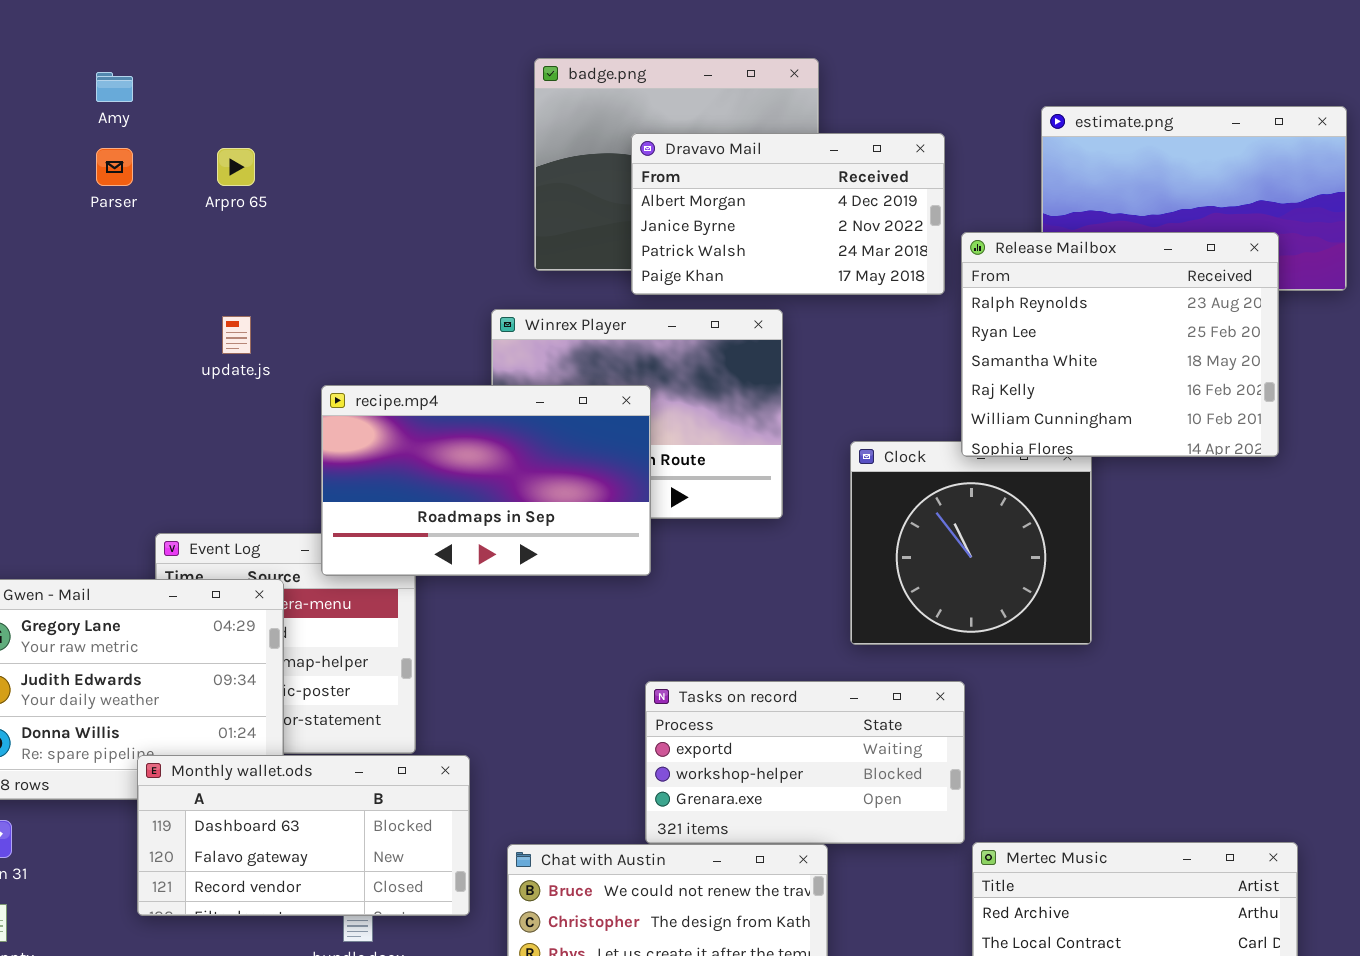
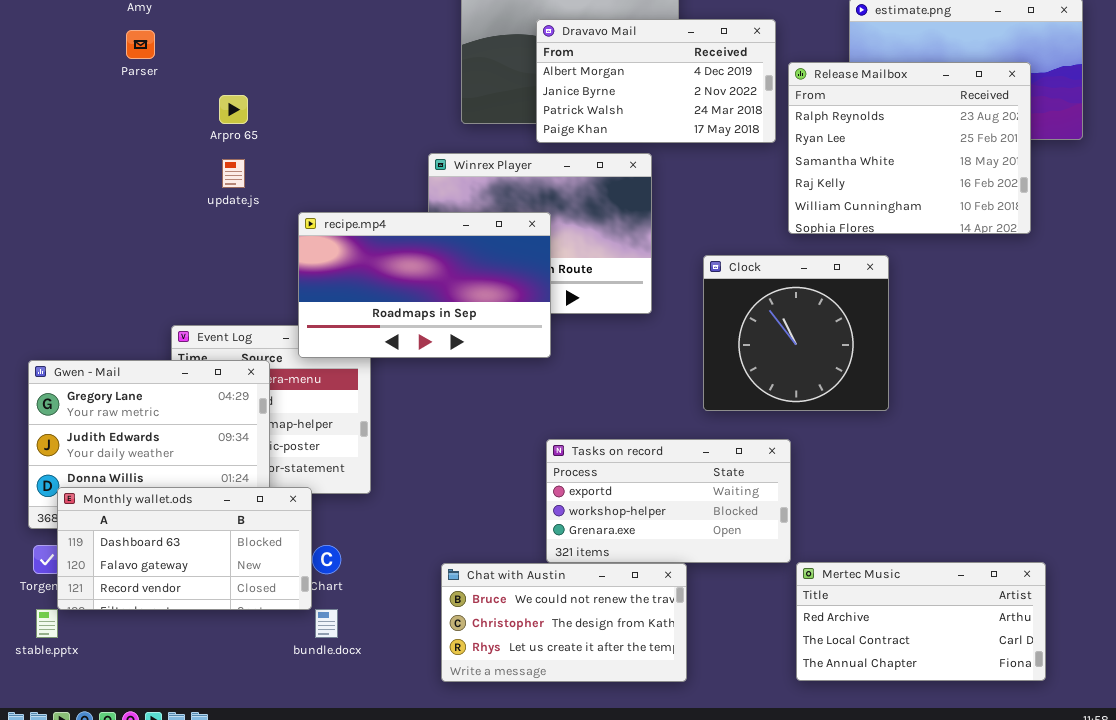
Arpro 65: [217,148,255,186] -> [219,95,248,124], moved
Release Mailbox: [961,232,1279,457] -> [788,62,1031,234], moved
Monthly wallet.ods: [137,755,470,916] -> [57,487,312,610], moved

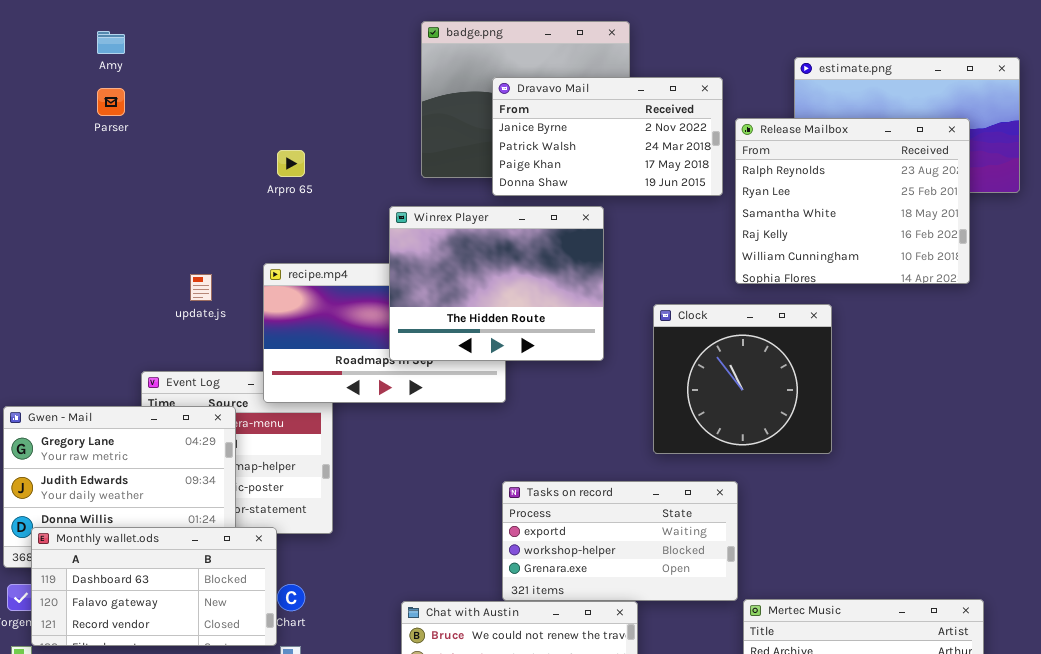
Dravavo Mail: [536,19,776,143] -> [492,77,723,196], scrolled down 1 row
Arpro 65: [219,95,248,124] -> [277,150,305,177], moved
Winrex Player: [428,153,652,314] -> [389,206,604,361], raised
update.js: [222,159,245,188] -> [190,274,212,301], moved

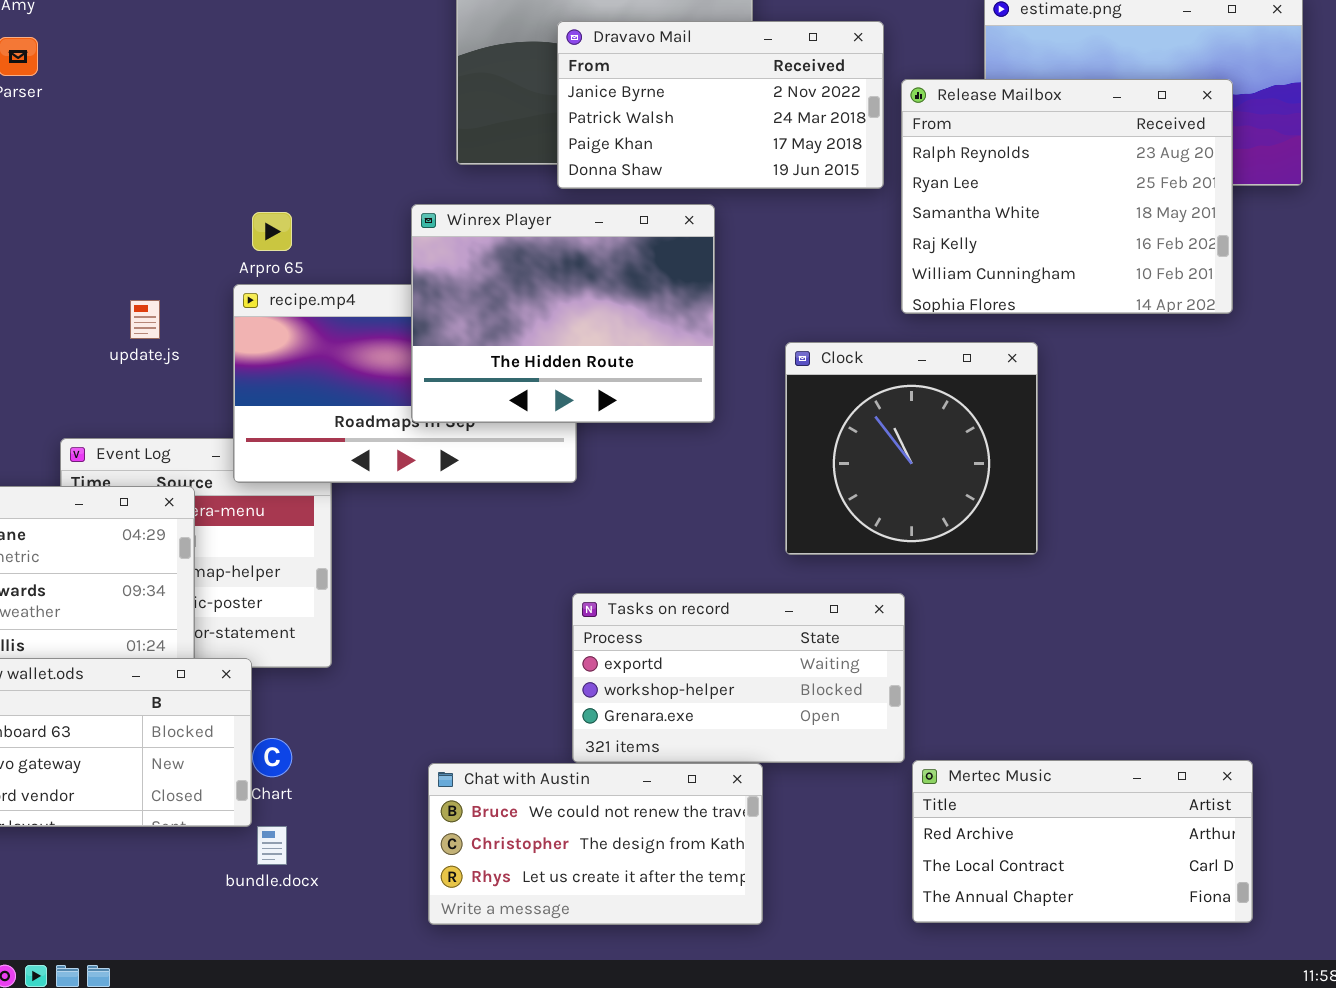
Arpro 65: [277,150,305,177] -> [252,212,292,251], moved

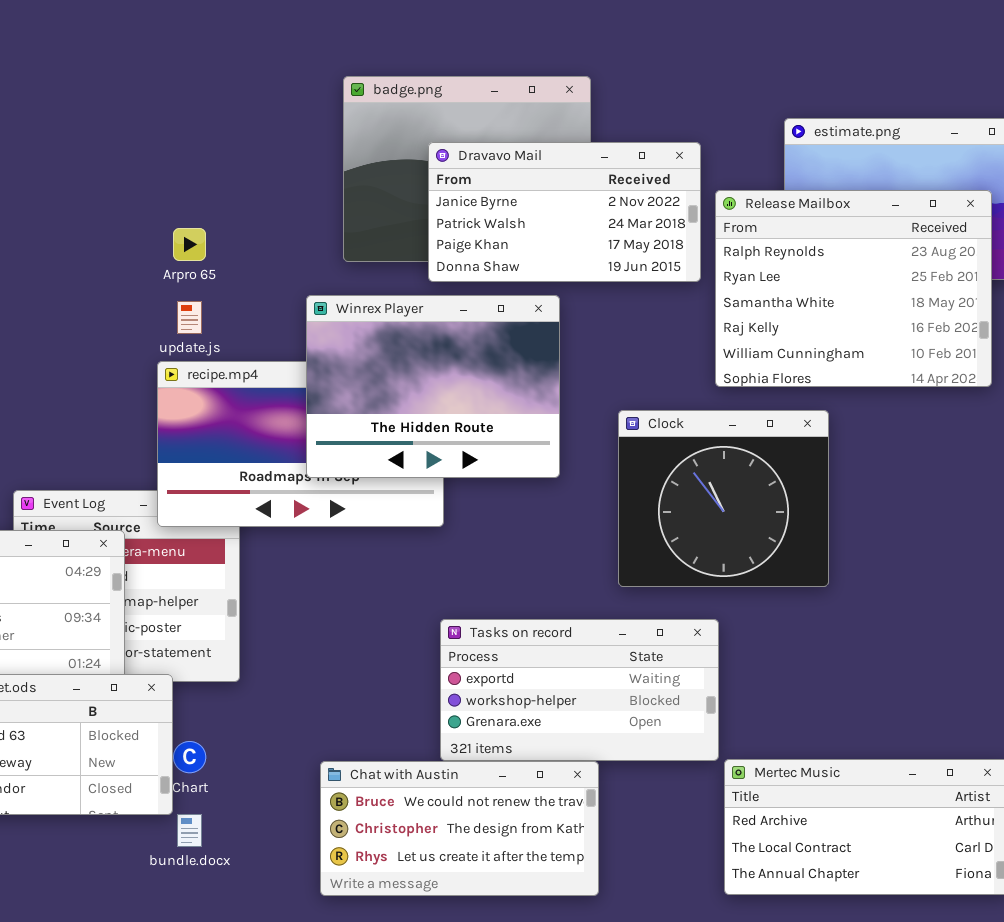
Arpro 65: [252,212,292,251] -> [173,228,206,261], moved
update.js: [130,300,160,339] -> [177,301,202,334], moved

